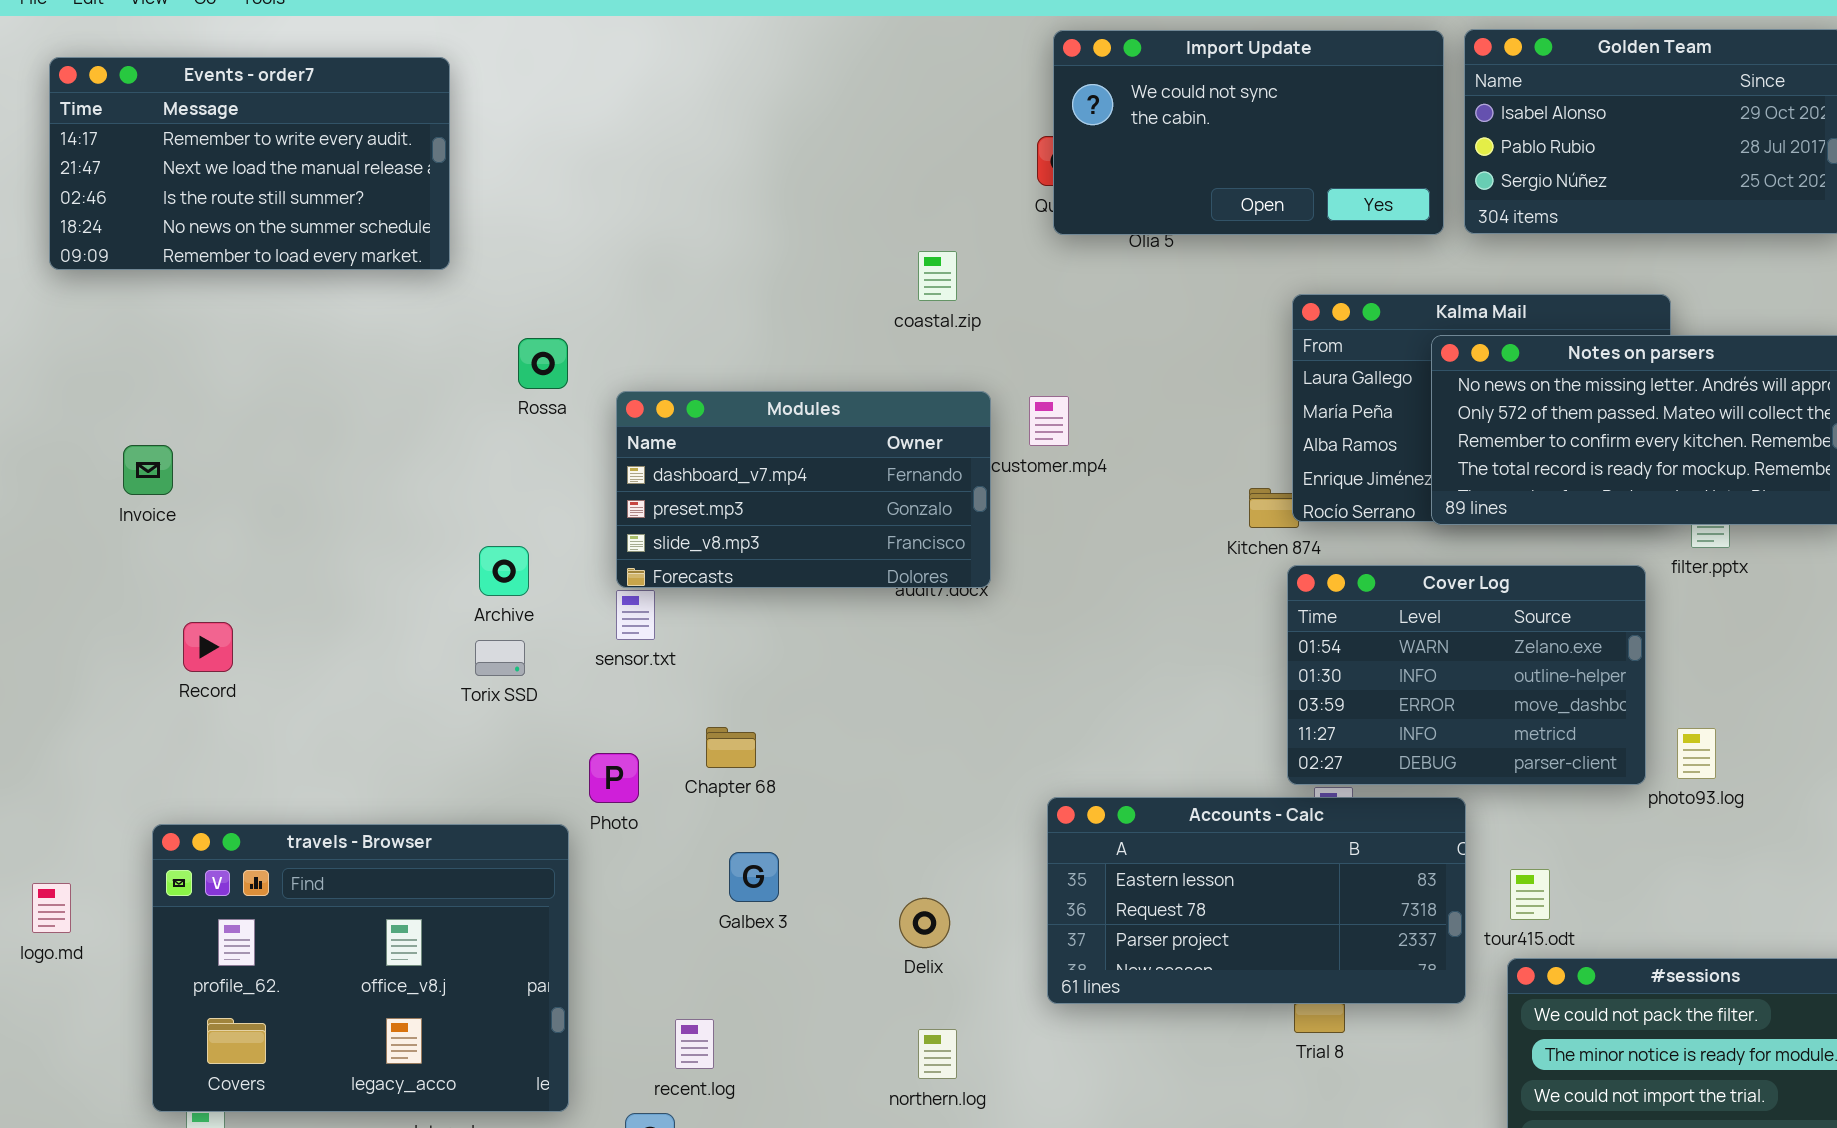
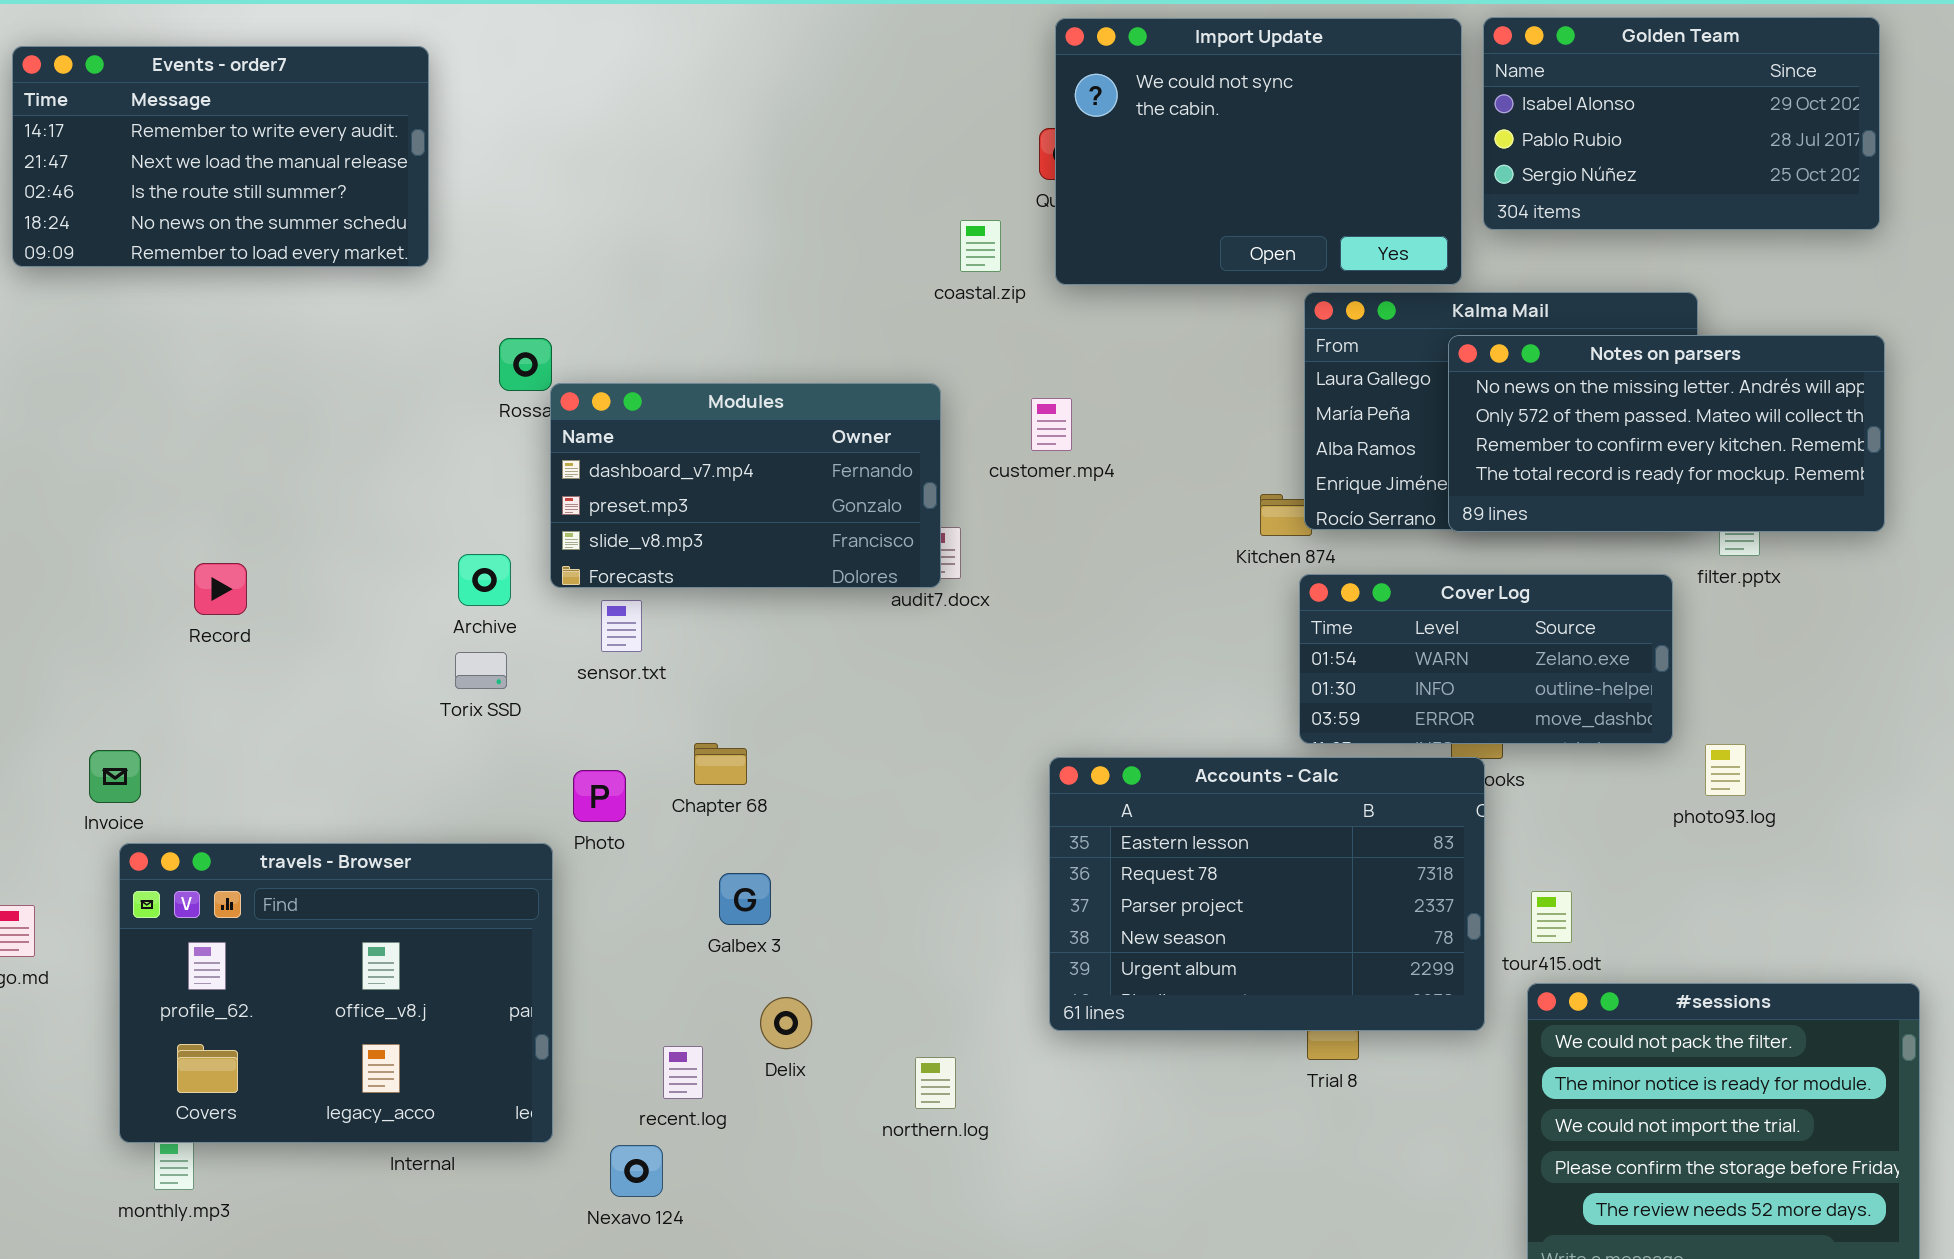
Import Update: [1053,30,1444,235] -> [1055,18,1462,285], resized
coastal.zip: [918,251,957,301] -> [960,220,1001,272], moved
Modules: [616,391,991,588] -> [550,383,941,588], moved
Invoice: [123,445,173,495] -> [89,750,141,803], moved
Cover Log: [1287,565,1646,785] -> [1299,574,1673,744], resized
Record: [183,622,233,672] -> [194,563,247,615], moved
Accounts - Calc: [1047,797,1466,1004] -> [1049,757,1485,1031], resized
Delix: [899,898,950,948] -> [760,997,812,1049], moved

